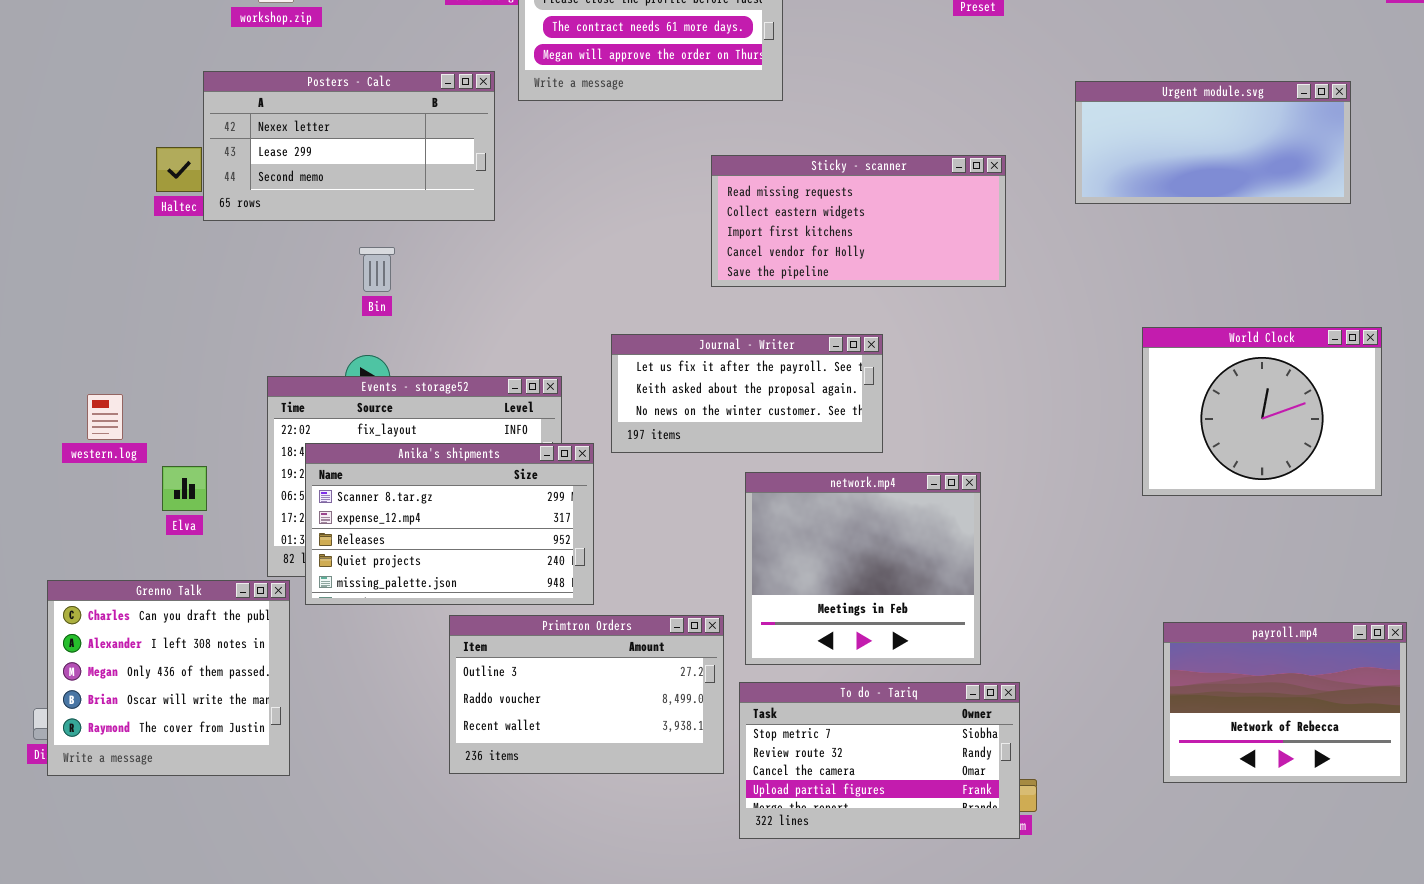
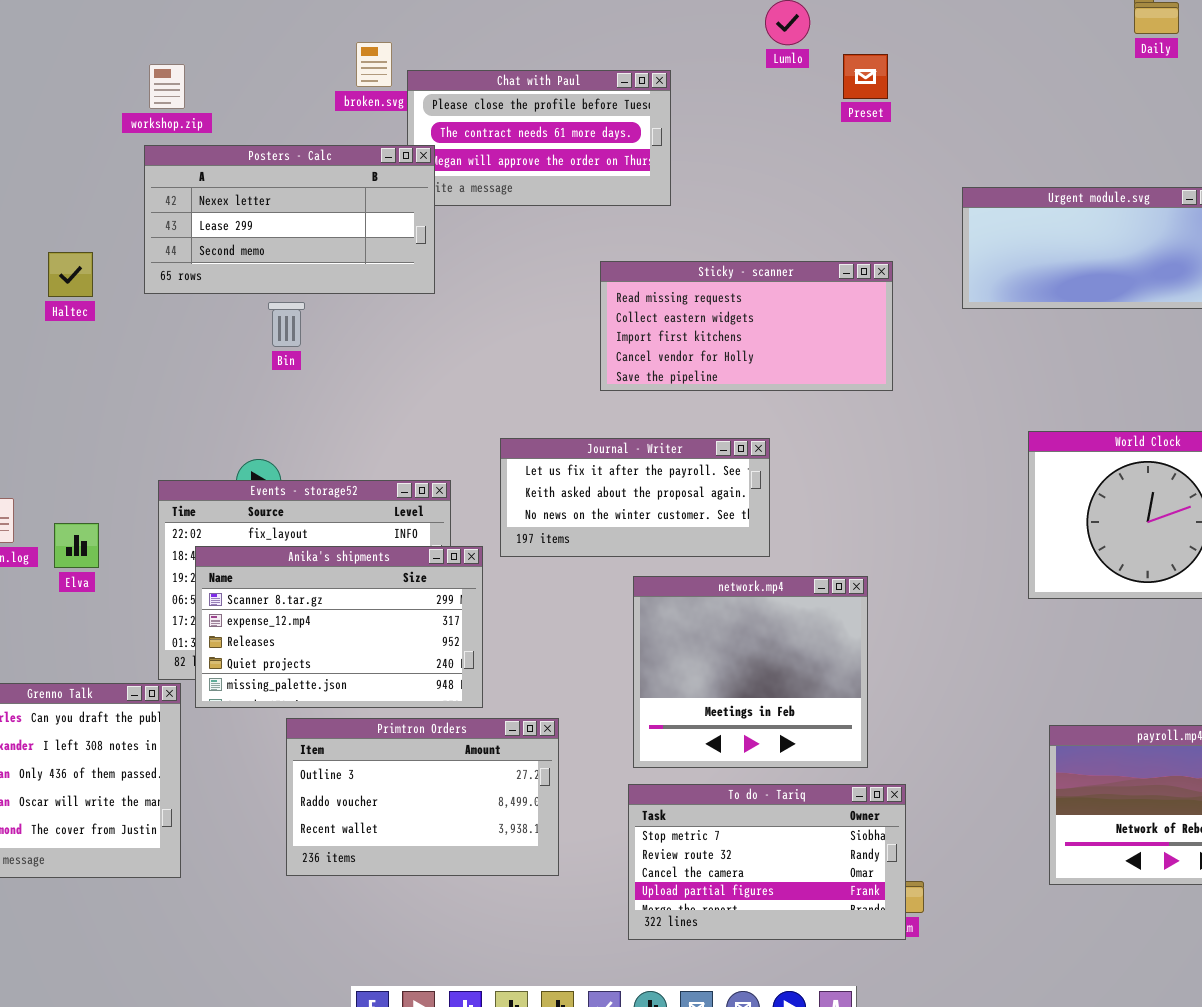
Posters - Calc: [203,71,495,221] -> [144,145,435,294], moved
Bin: [359,247,395,292] -> [268,302,305,347], moved
Elva: [162,466,207,511] -> [54,523,99,568], moved
Primtron Orders: [449,615,724,774] -> [286,718,559,876], moved

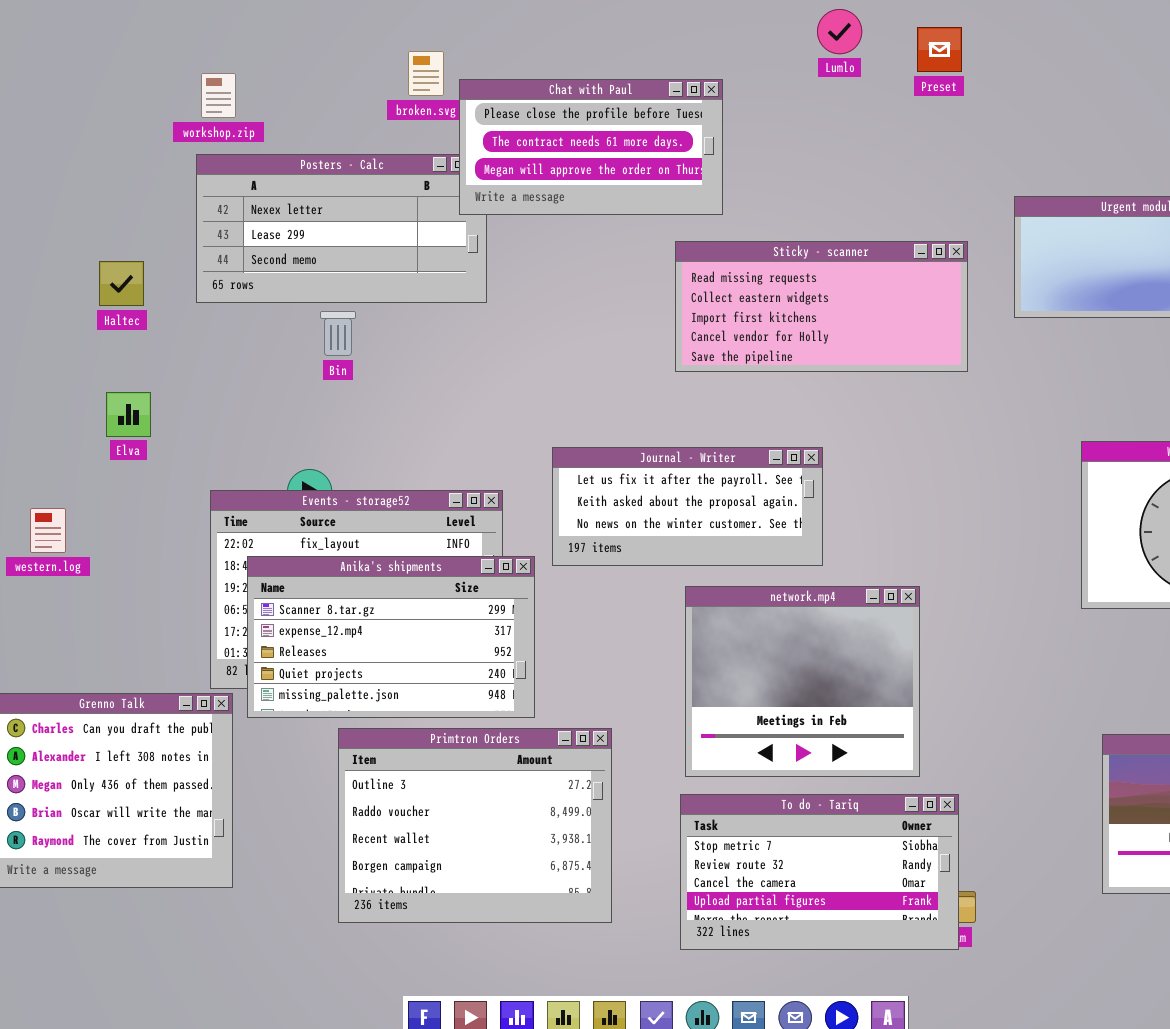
Preset: [843,54,888,99] -> [917,27,962,72], moved
Chat with Paul: [407,70,671,206] -> [459,79,723,215], raised
Sticky - scanner: [600,261,893,391] -> [675,241,968,372], moved
Elva: [54,523,99,568] -> [106,392,151,437], moved
Primtron Orders: [286,718,559,876] -> [338,728,612,923], resized

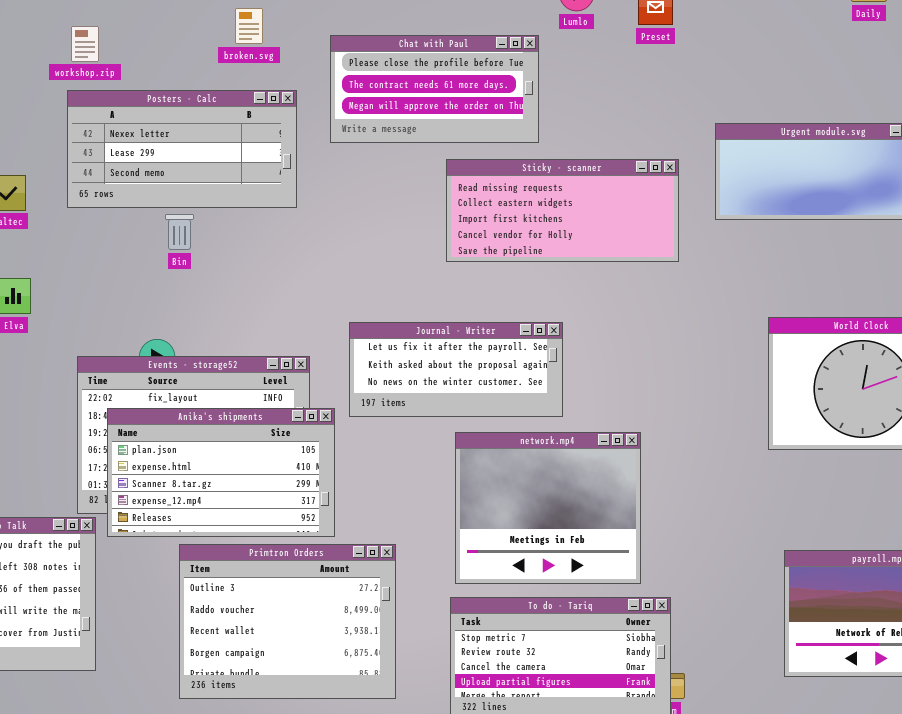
Chat with Paul: [459,79,723,215] -> [330,35,539,143], moved
Anika's shipments: [247,556,535,718] -> [107,408,335,537], scrolled up 2 rows

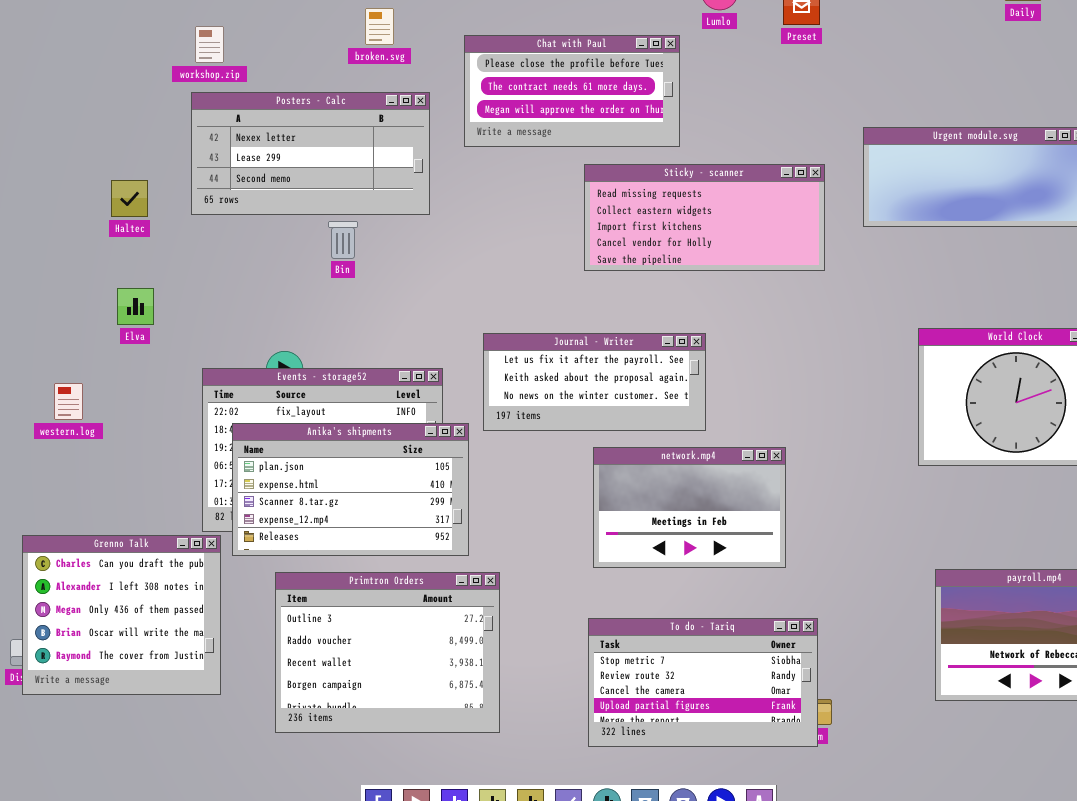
Bin: [165,214,194,250] -> [328,221,358,259], moved
network.mp4: [455,432,641,584] -> [593,447,786,568], resized
Primtron Orders: [179,544,396,699] -> [275,572,500,733], moved

